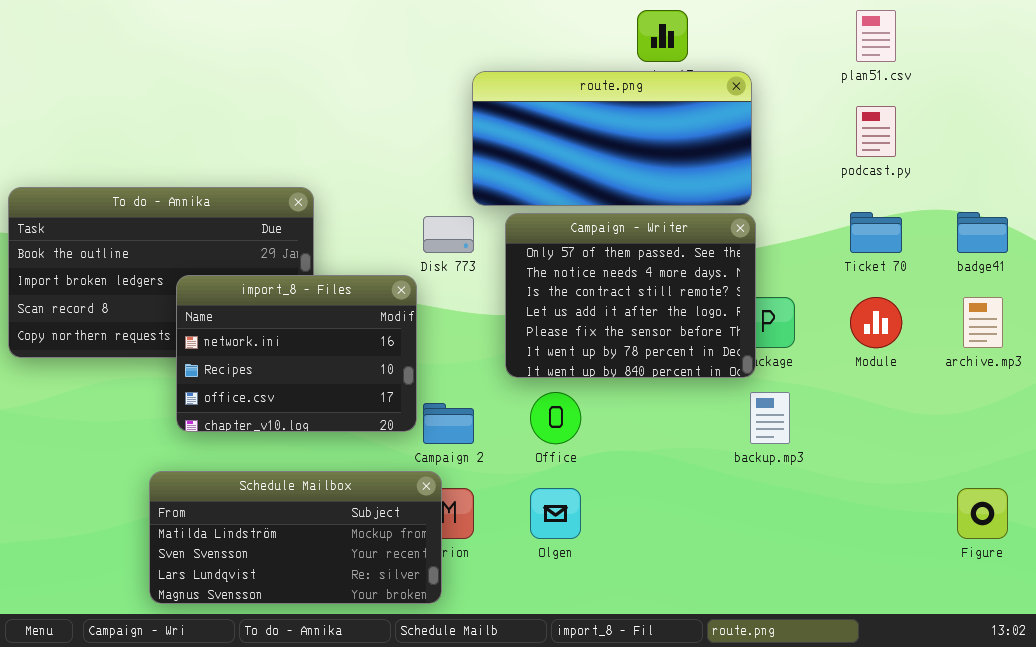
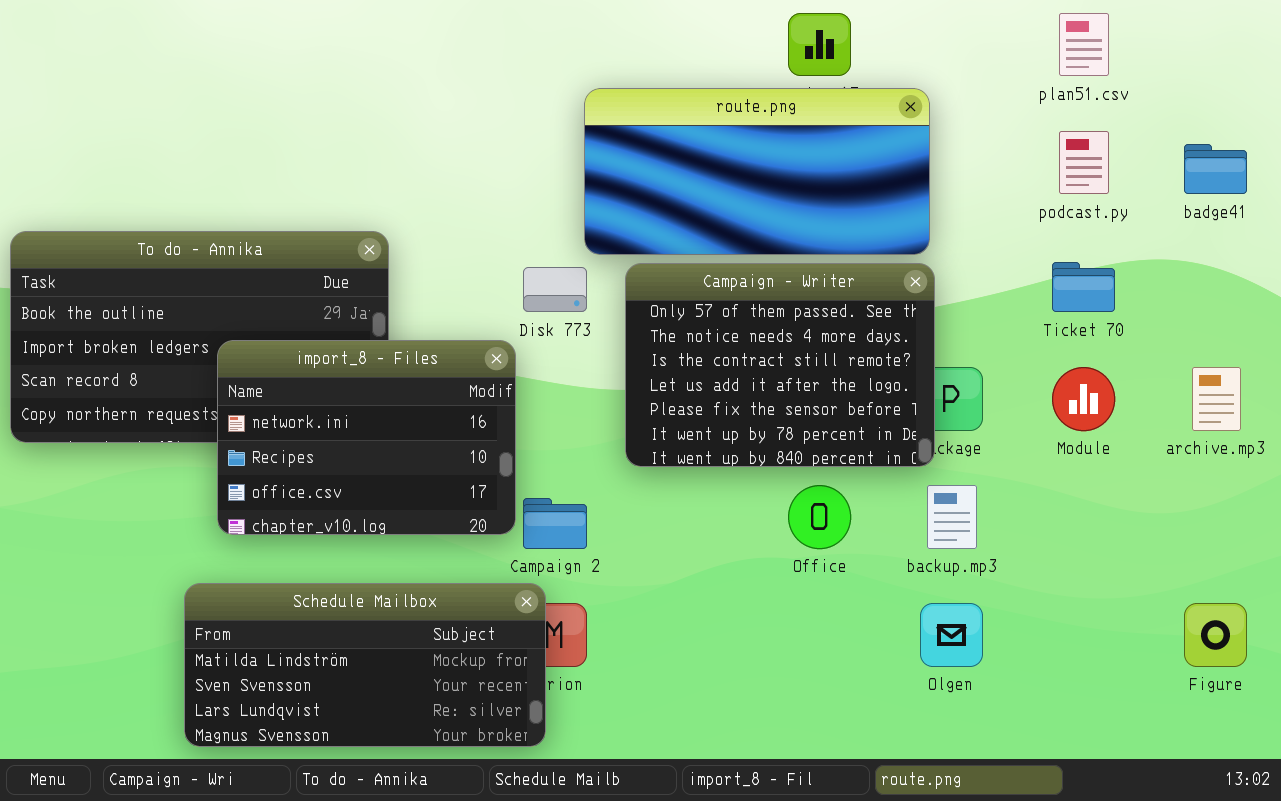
badge41: [957,212,1008,253] -> [1184,144,1247,194], moved
Office: [530,392,581,444] -> [788,485,851,549], moved
Olgen: [530,488,581,539] -> [920,603,983,667], moved

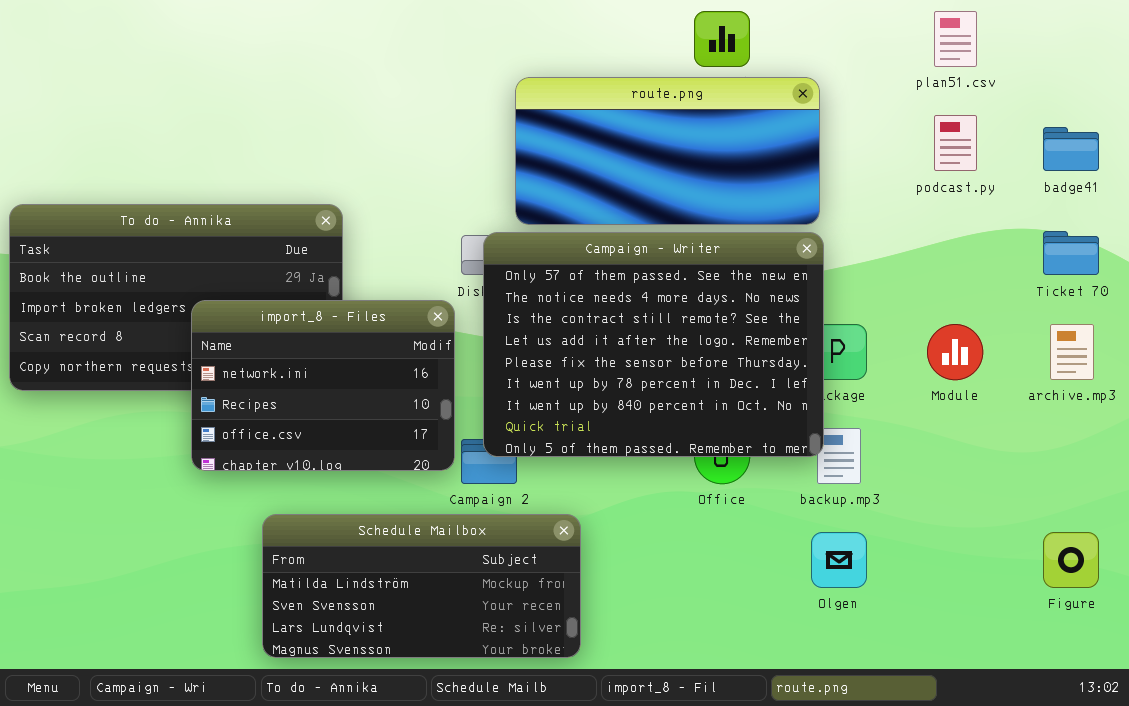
Ticket 70: [1052,262,1115,312] -> [1043,231,1099,275], moved
Campaign - Writer: [625,263,935,467] -> [483,232,824,457], resized
Schedule Mailbox: [184,583,546,747] -> [262,514,581,658], moved

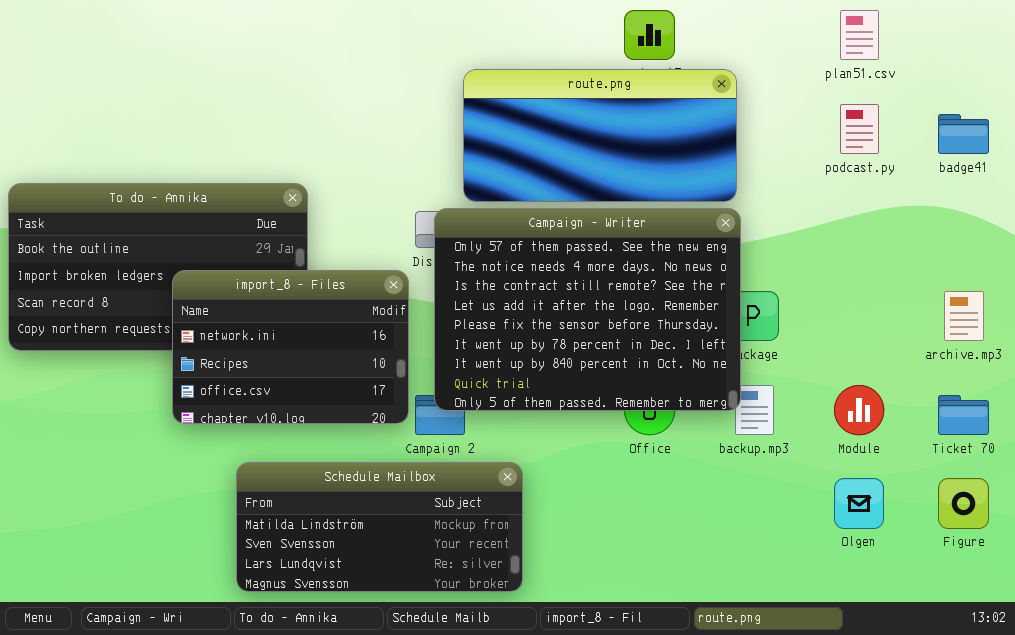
Ticket 70: [1043,231,1099,275] -> [938,395,989,435], moved
Module: [927,324,983,380] -> [834,385,884,435], moved
Olgen: [811,532,867,588] -> [834,478,884,529], moved

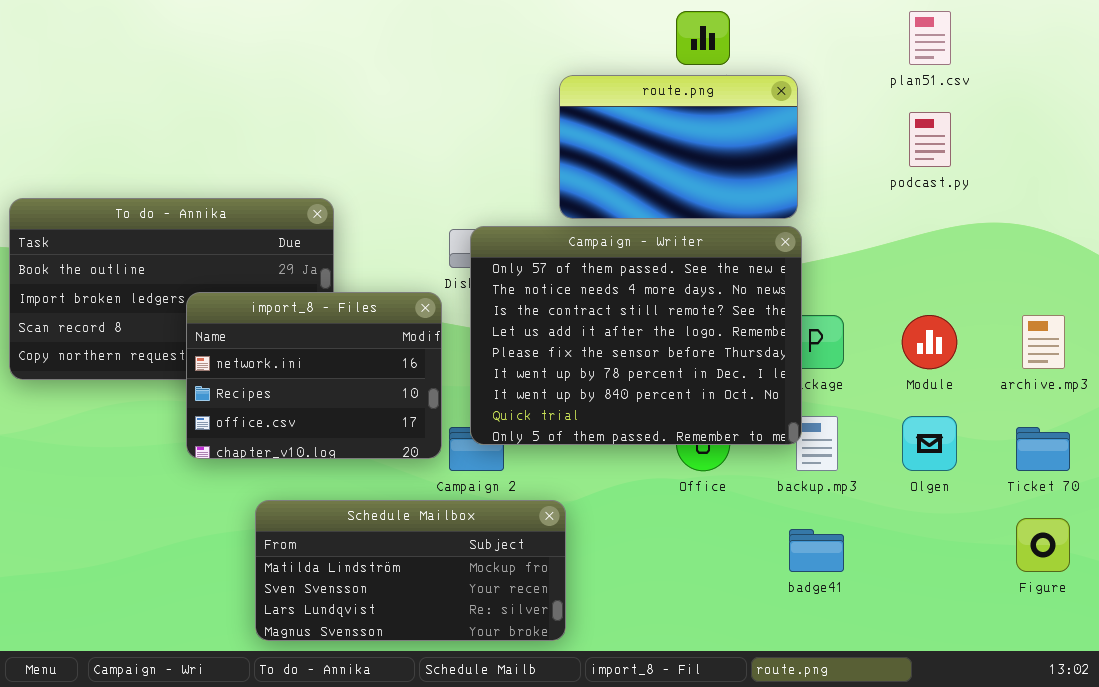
route.png: [463,69,737,202] -> [559,75,798,219], resized
badge41: [938,114,989,154] -> [789,529,844,572], moved
Module: [834,385,884,435] -> [902,315,957,369], moved
Olgen: [834,478,884,529] -> [902,416,957,471], moved

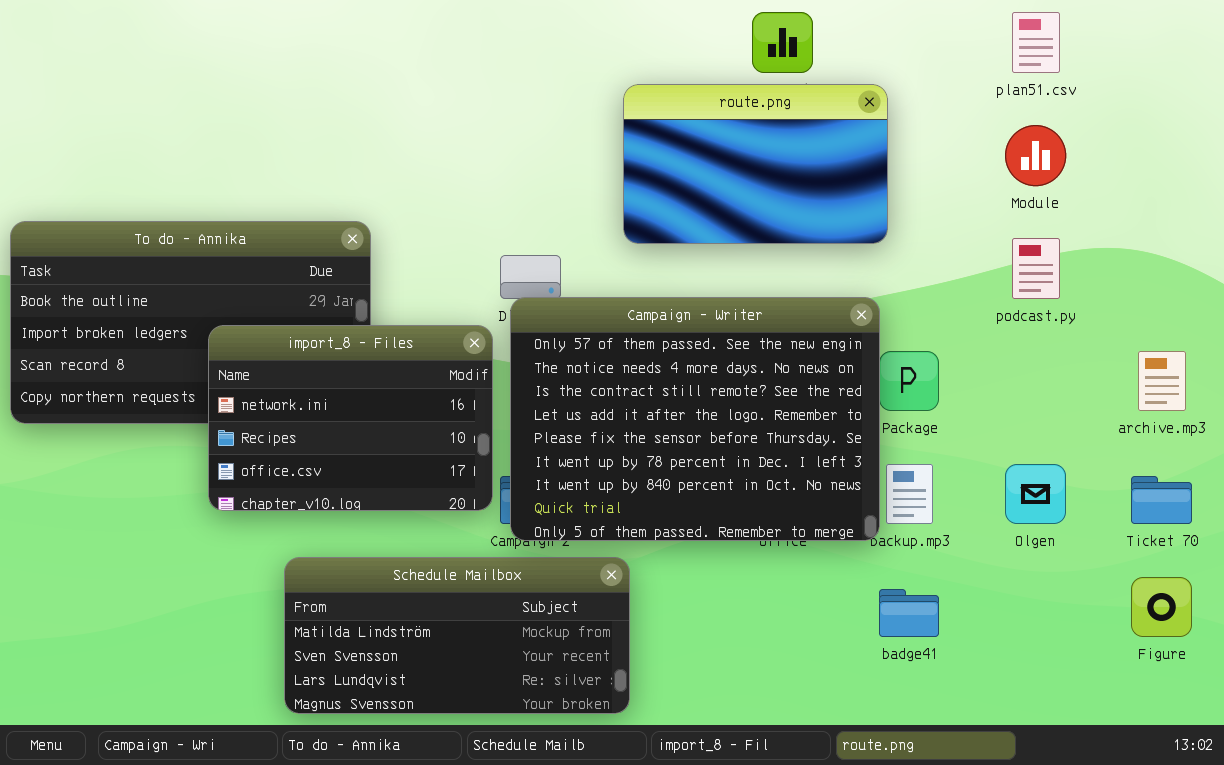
podcast.py: [909,112,951,167] -> [1012,238,1060,299], moved
Campaign - Writer: [470,226,802,445] -> [510,297,880,541], moved
Module: [902,315,957,369] -> [1005,125,1066,186], moved

